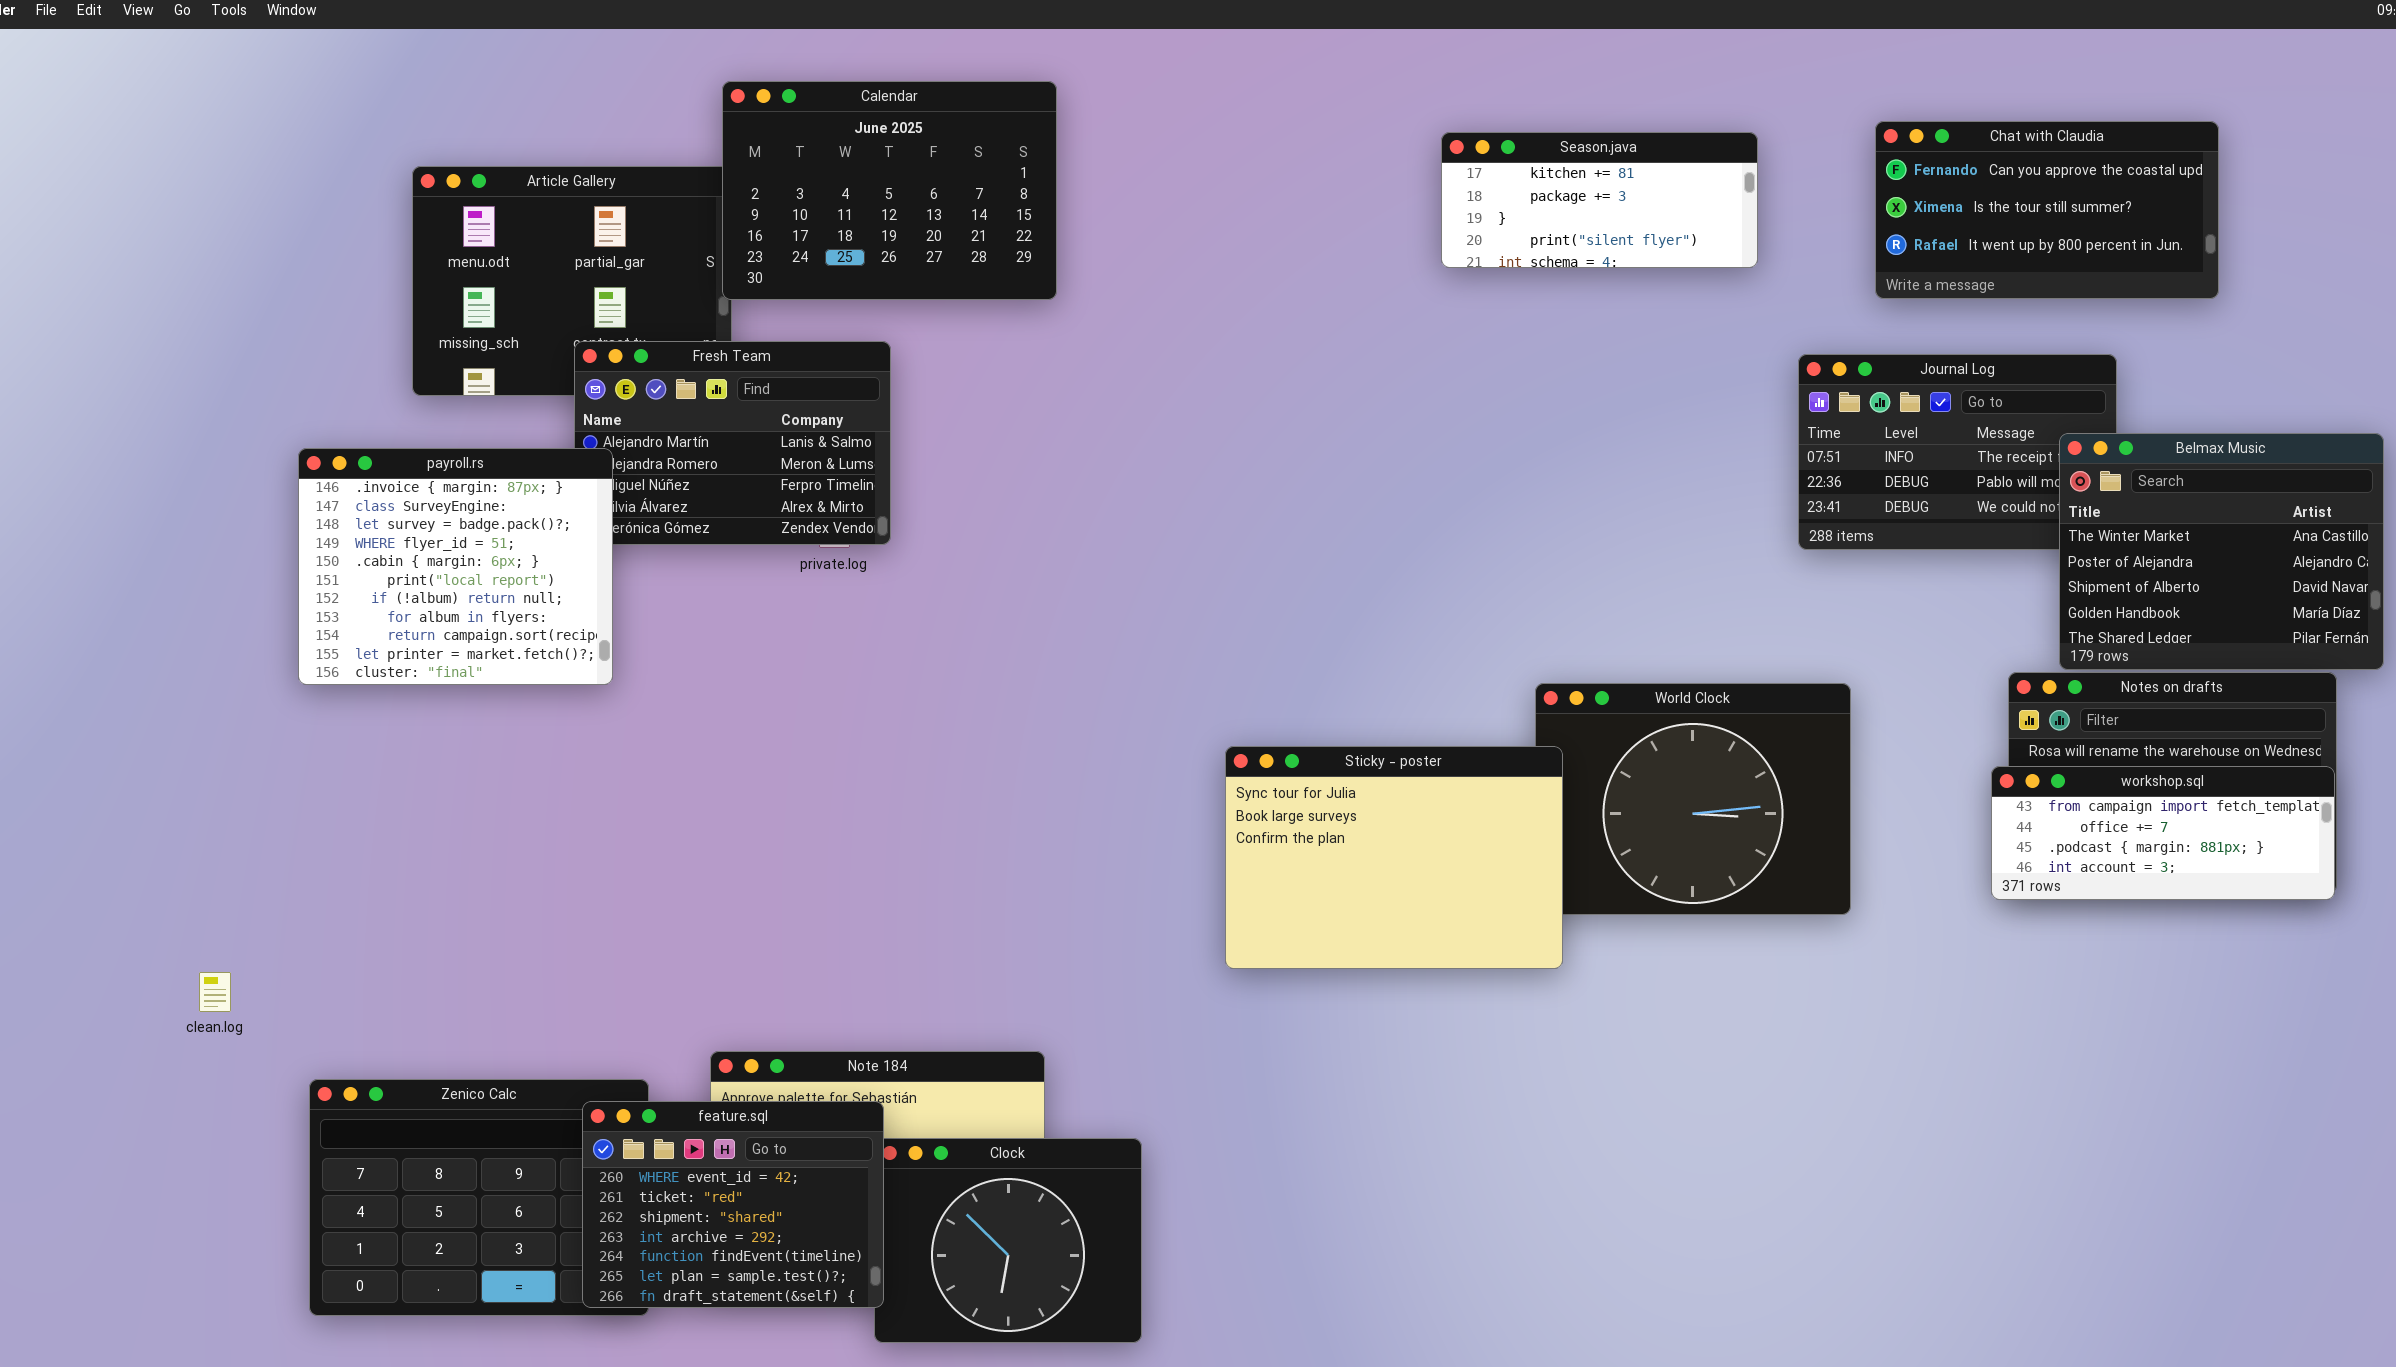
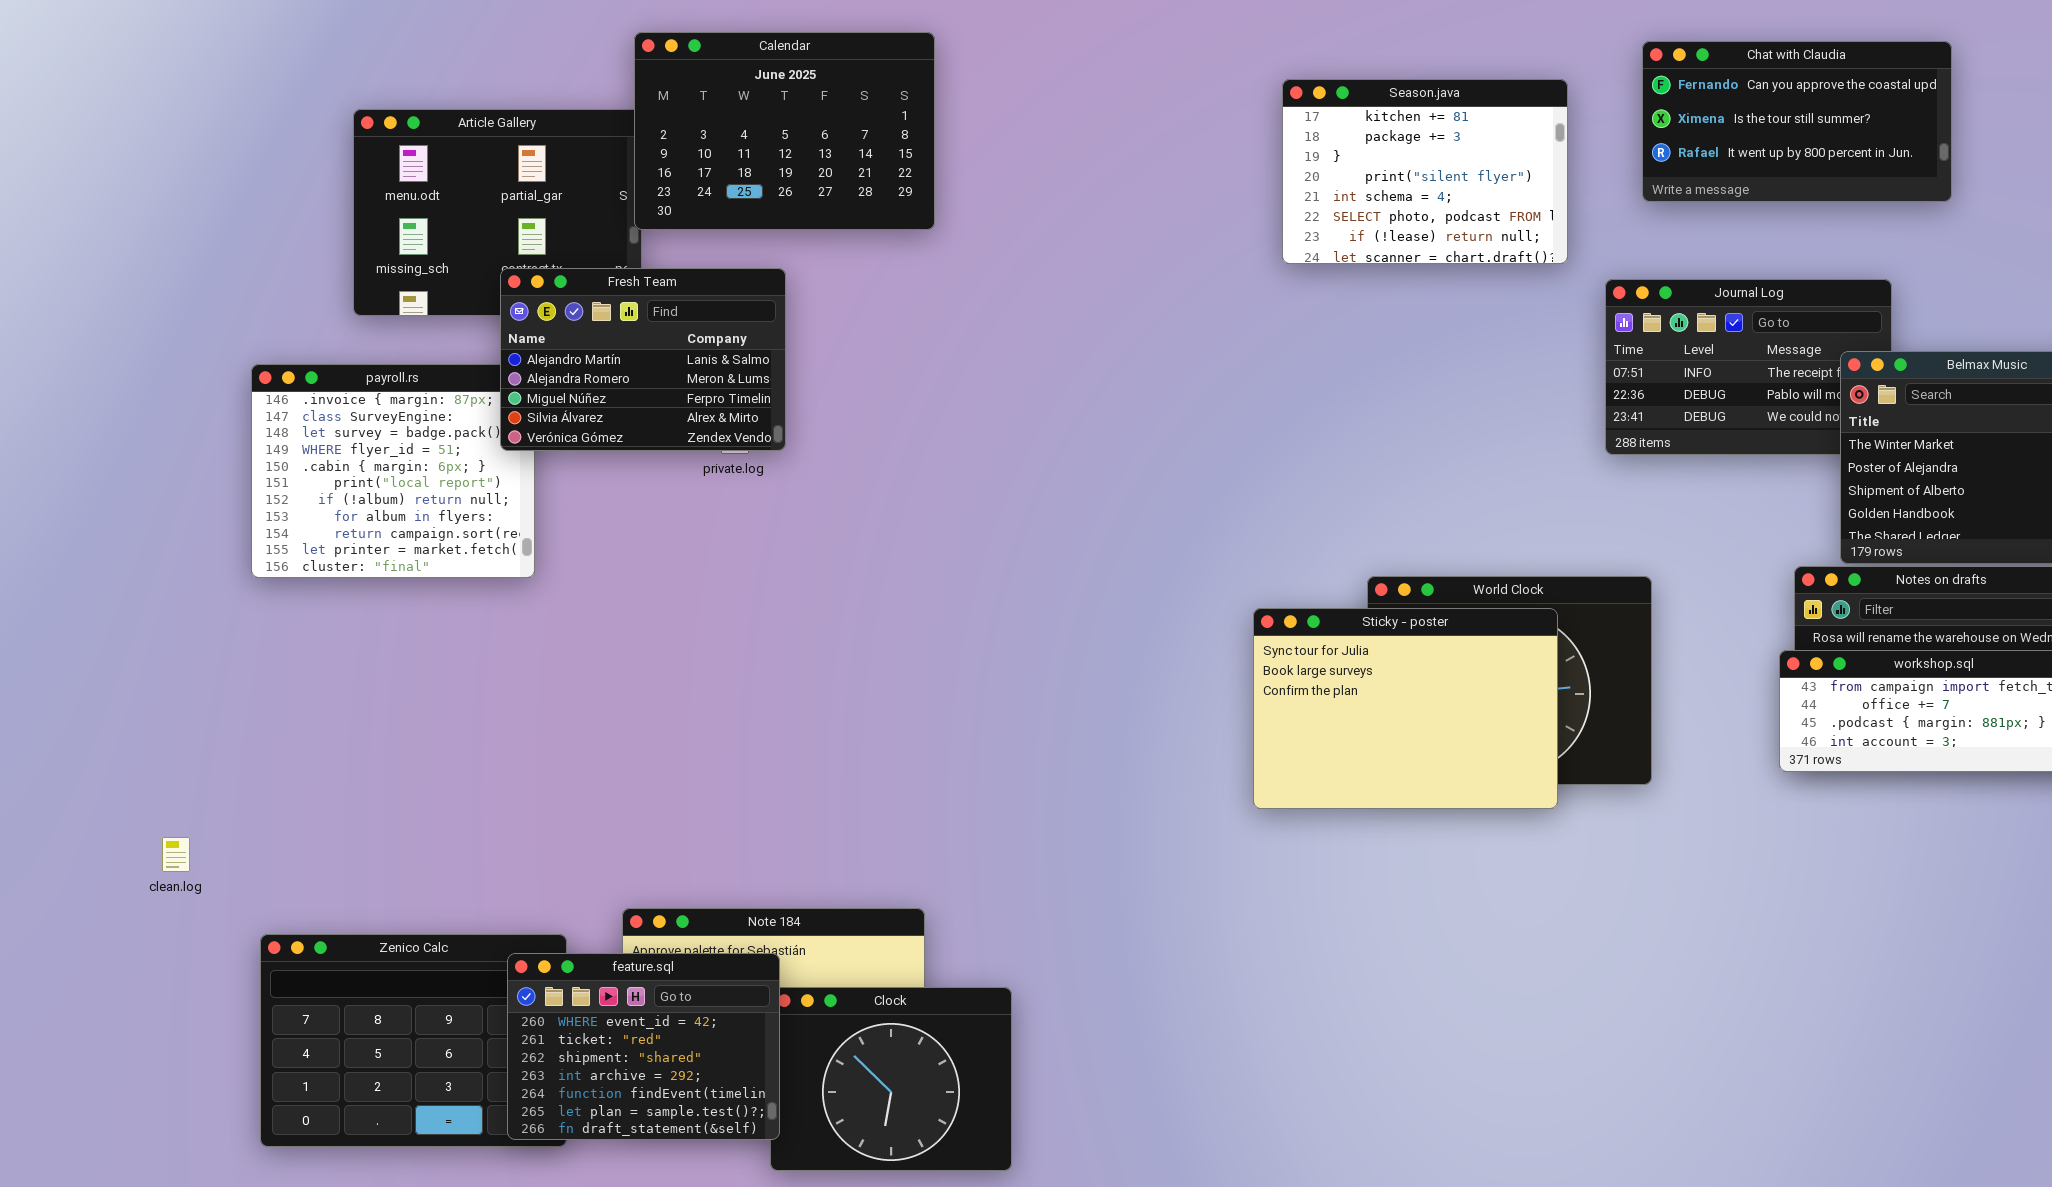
Chat with Claudia: [1875,121,2219,299] -> [1642,41,1952,202], moved
Season.java: [1441,132,1758,268] -> [1282,79,1568,264], resized
Fresh Team: [574,341,891,545] -> [500,268,786,451], raised
Sticky - poster: [1225,746,1563,969] -> [1253,608,1558,809], moved

